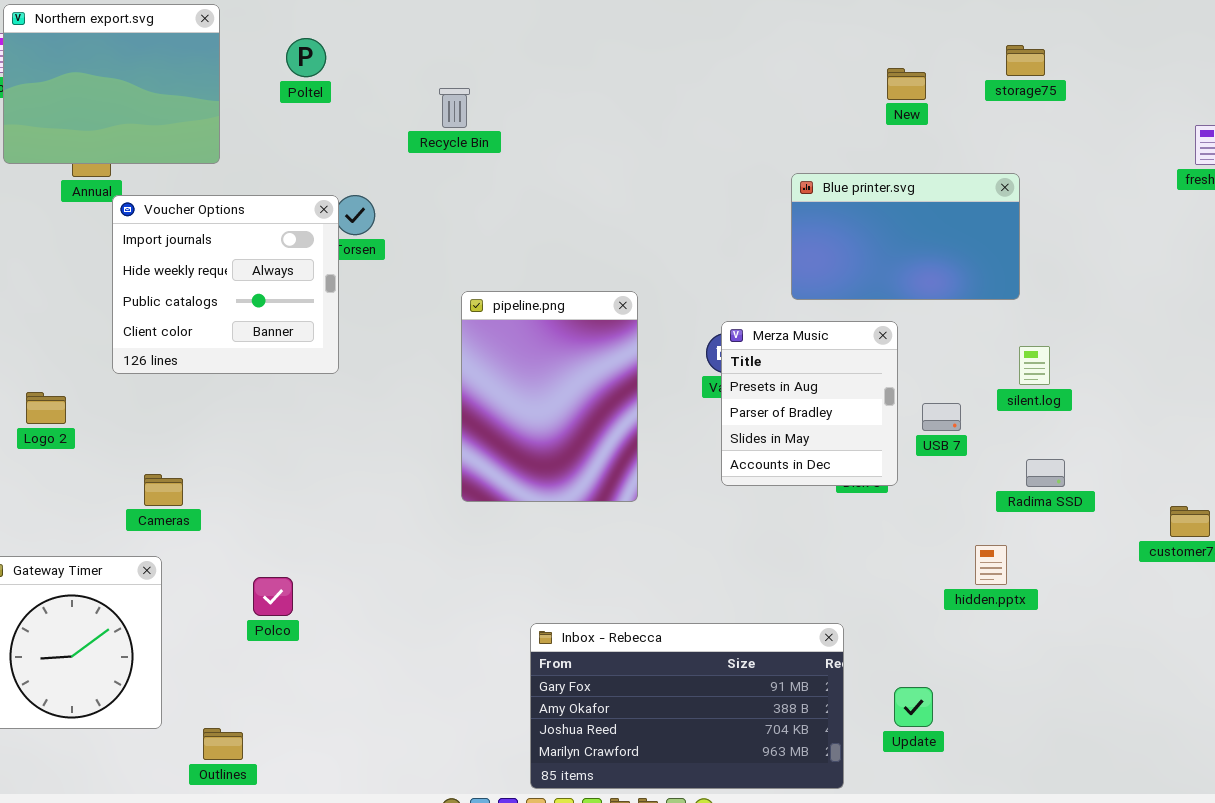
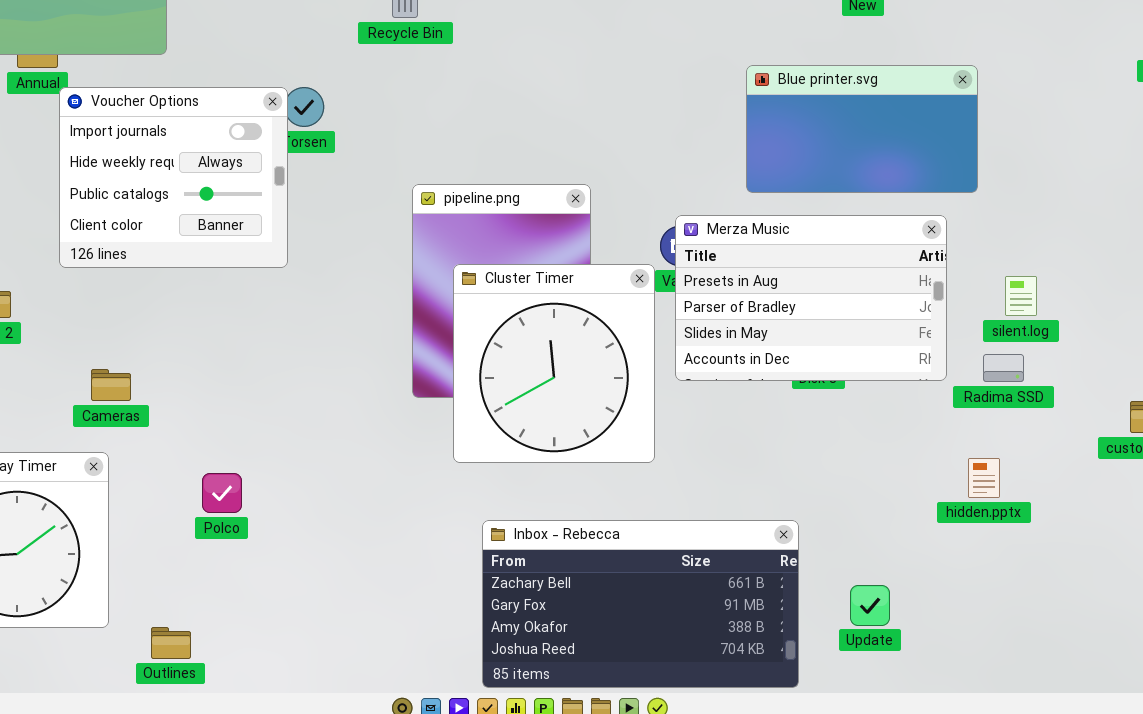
Merza Music: [721,321,898,486] -> [675,215,947,381], resized
silent.log: [1019,346,1050,385] -> [1005,276,1037,316], moved
Cluster Timer: none -> [453,264,655,463], opened
hidden.pptx: [975,545,1007,585] -> [968,458,1000,498], moved
Inbox - Rebecca: [530,623,844,789] -> [482,520,799,688], scrolled up 1 row

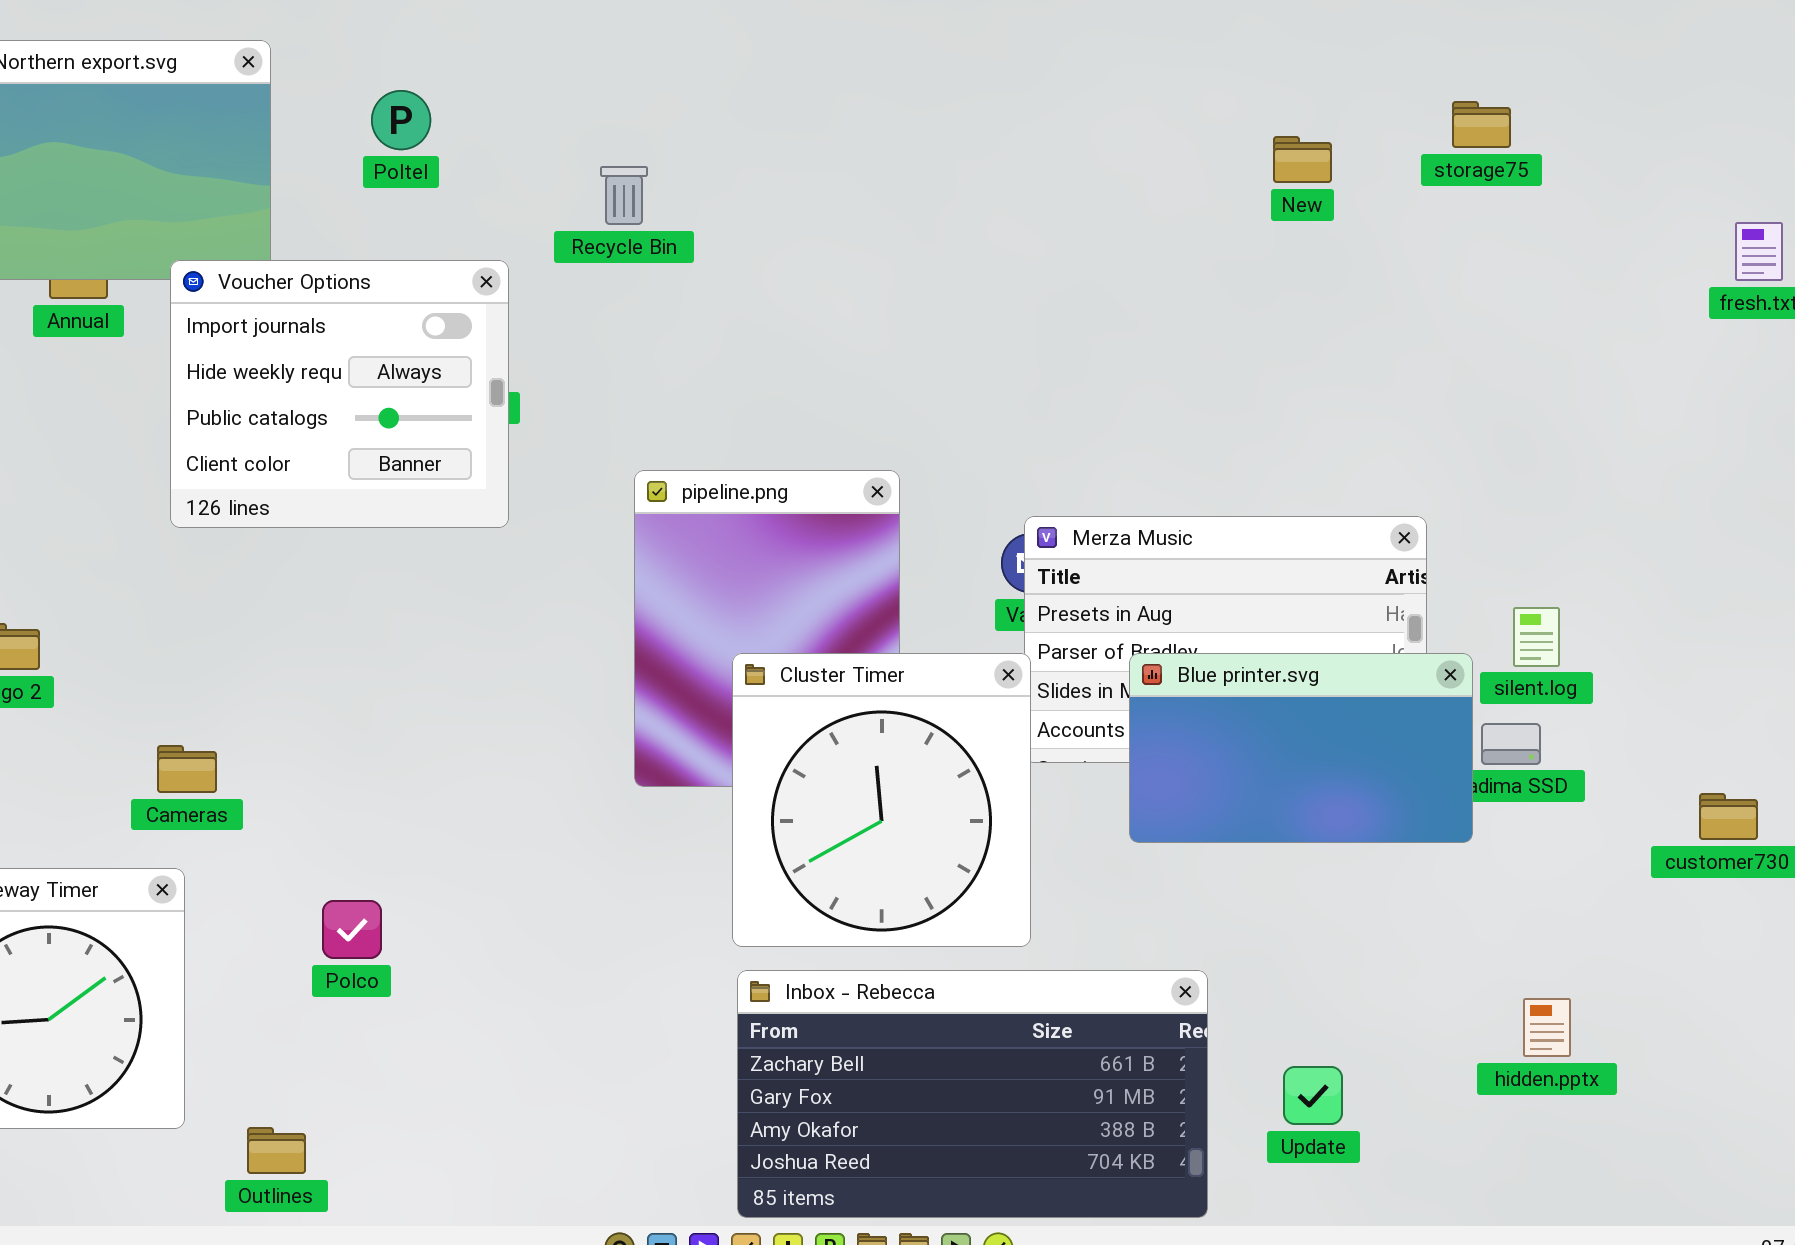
Blue printer.svg: [746,65,978,193] -> [1129,653,1473,843], moved
Voucher Options: [59,87,288,268] -> [170,260,509,528], moved
Cluster Timer: [453,264,655,463] -> [732,653,1031,947], moved
hidden.pptx: [968,458,1000,498] -> [1523,998,1571,1057], moved

